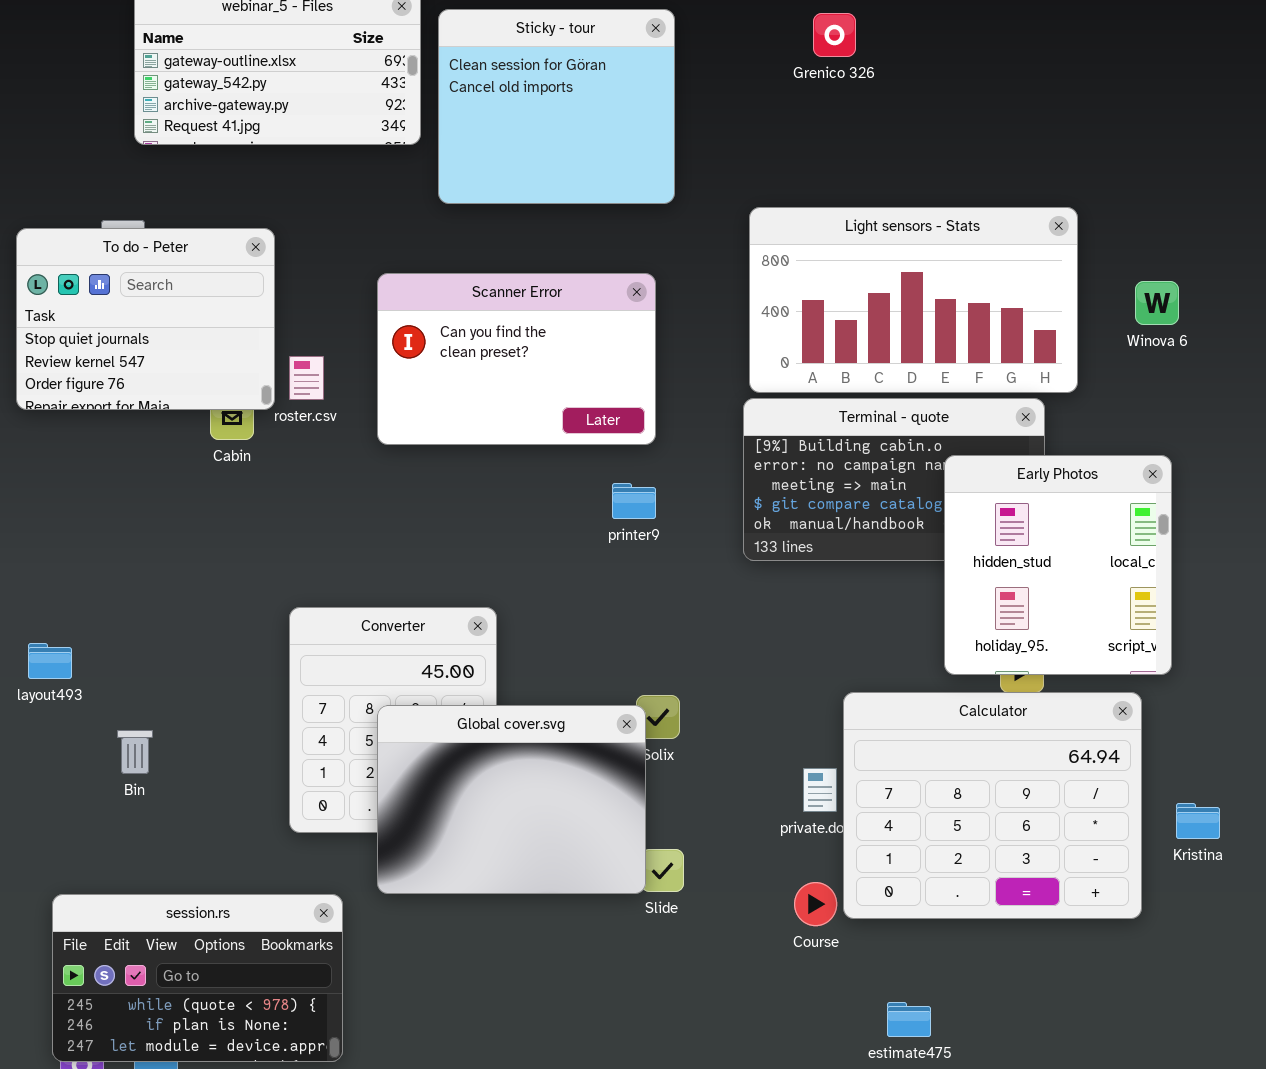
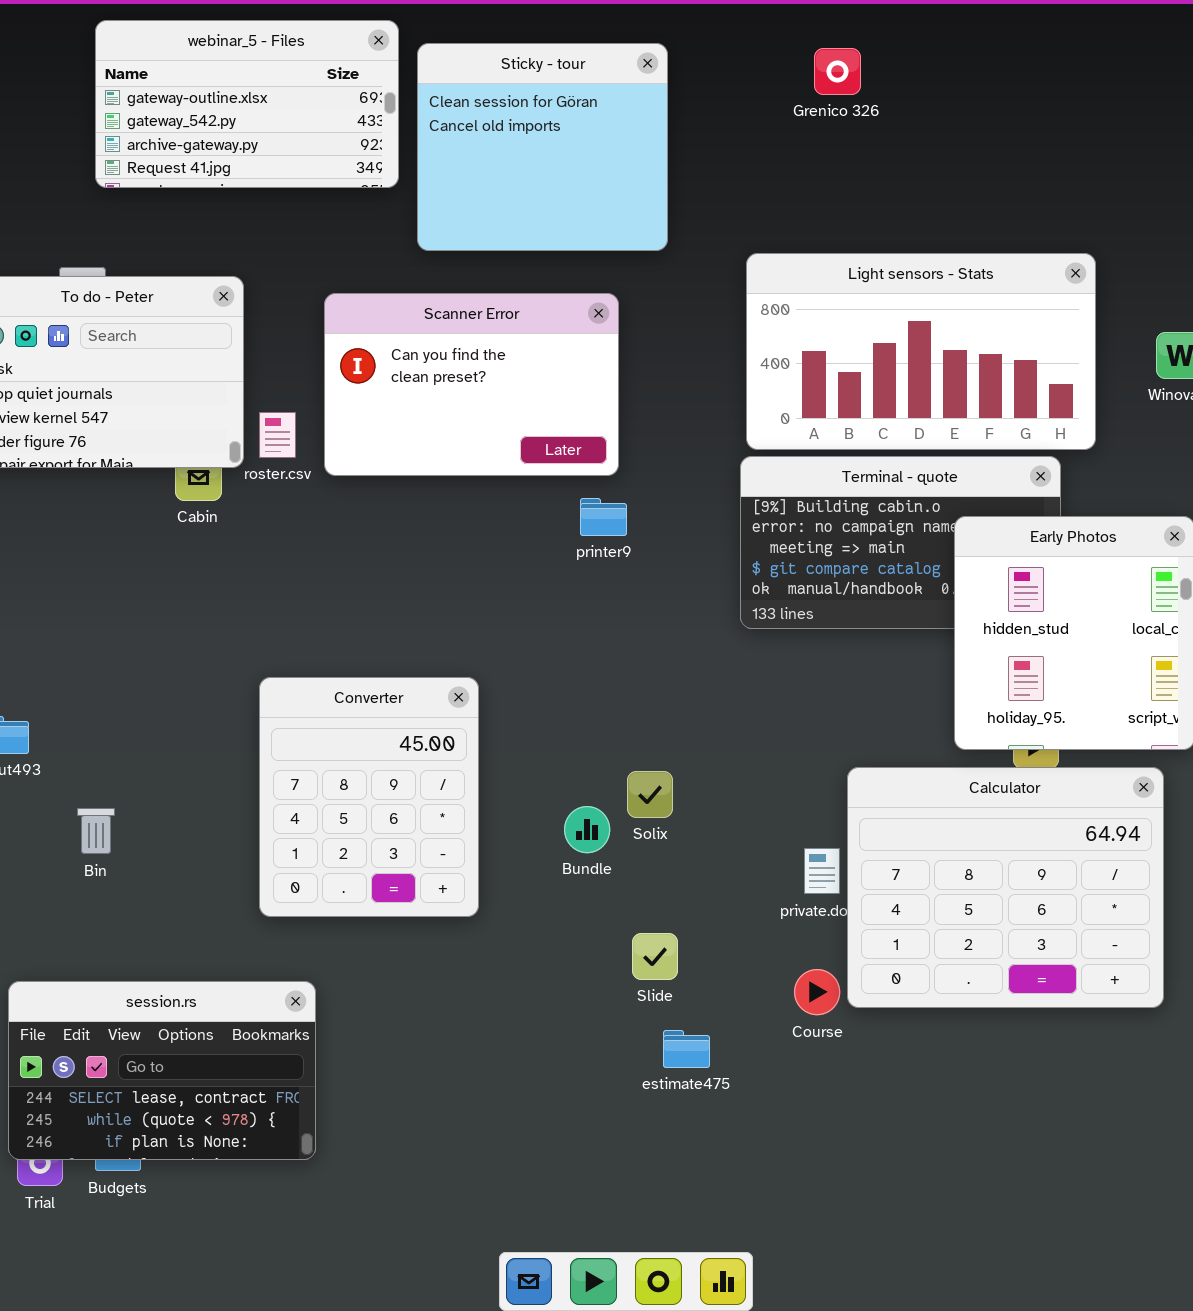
Scanner Error: [377,273,656,445] -> [324,293,619,476], moved
printer9: [612,483,656,519] -> [580,498,627,536], moved
Global cover.svg: [377,705,646,894] -> none, closed
session.rs: [52,894,343,1062] -> [8,981,316,1160], scrolled up 1 row
estimate475: [887,1002,931,1037] -> [663,1030,710,1068], moved

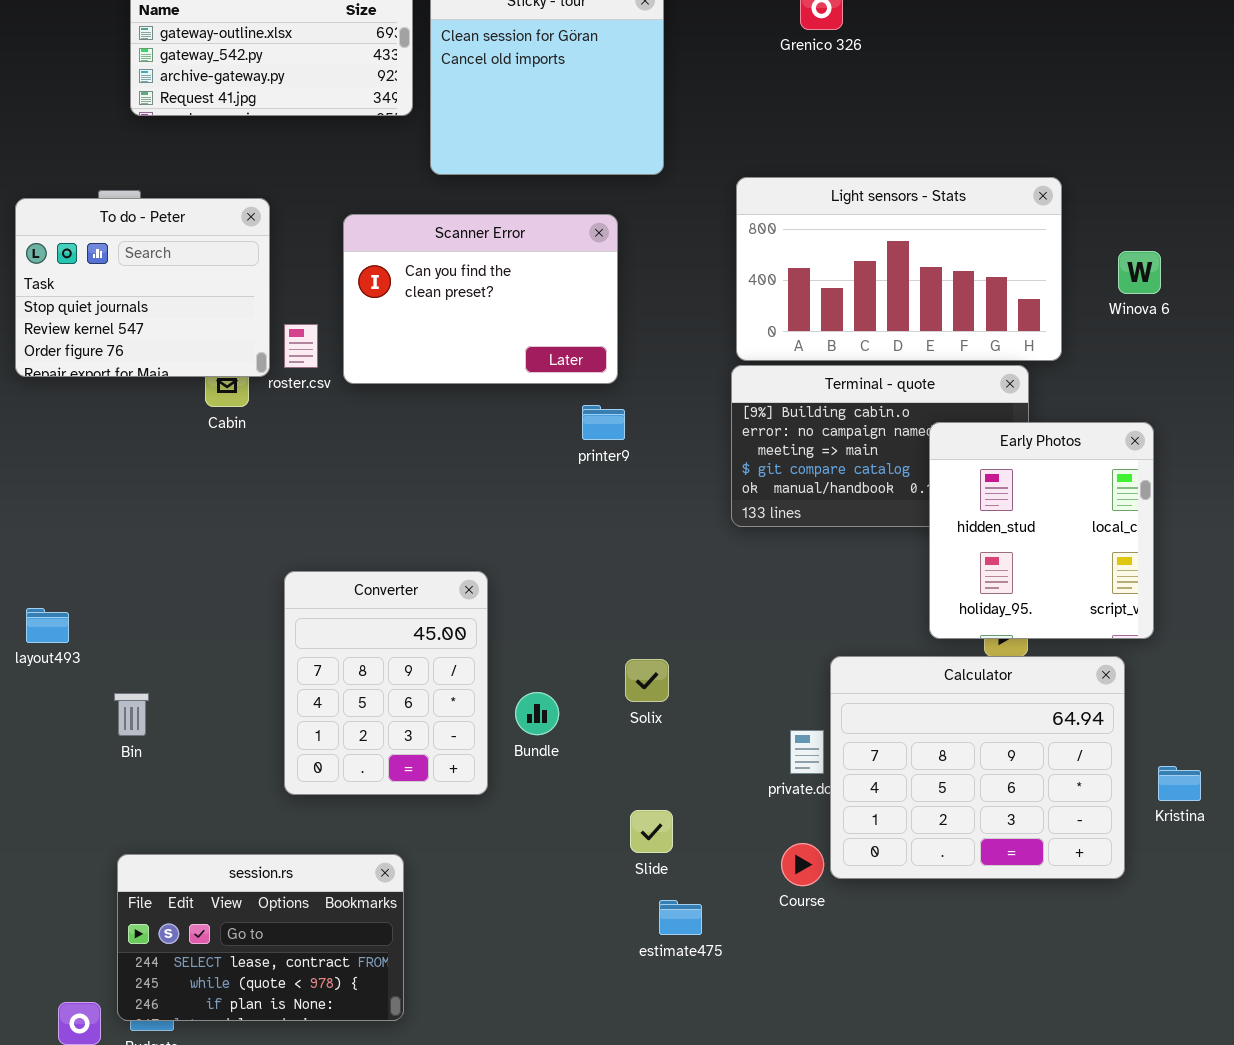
Bundle: [564,806,610,853] -> [515,692,559,735], moved
session.rs: [8,981,316,1160] -> [117,854,404,1021], moved

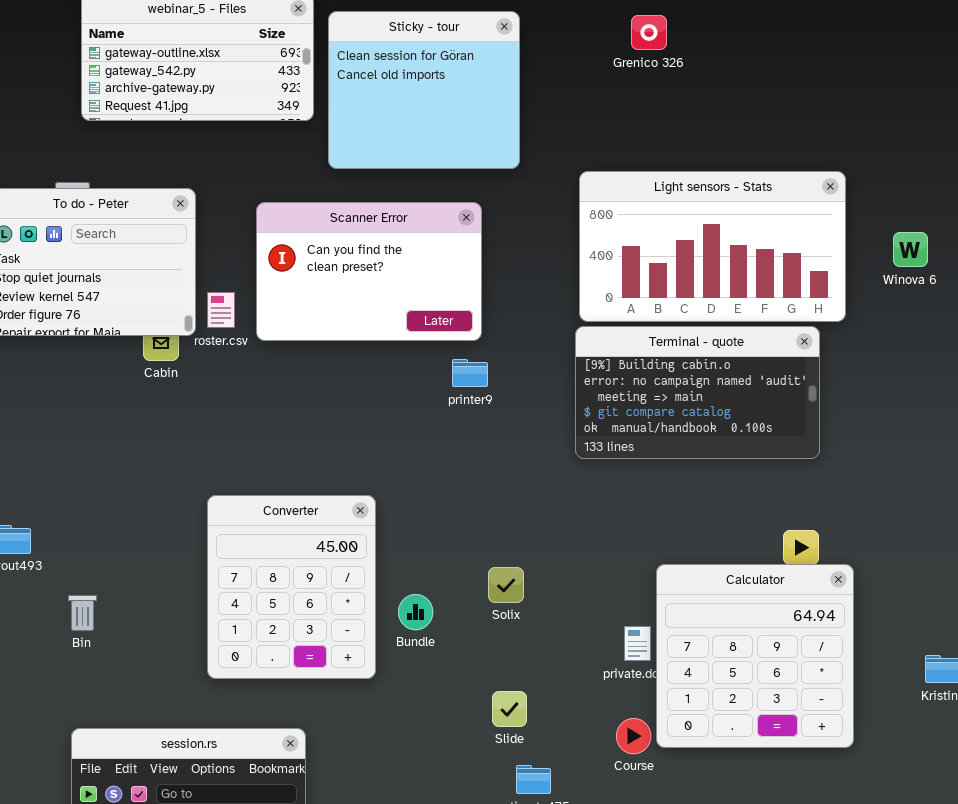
Early Photos: [929,422,1154,639] -> none, closed
Calculator: [830,656,1125,879] -> [656,564,854,748], resized

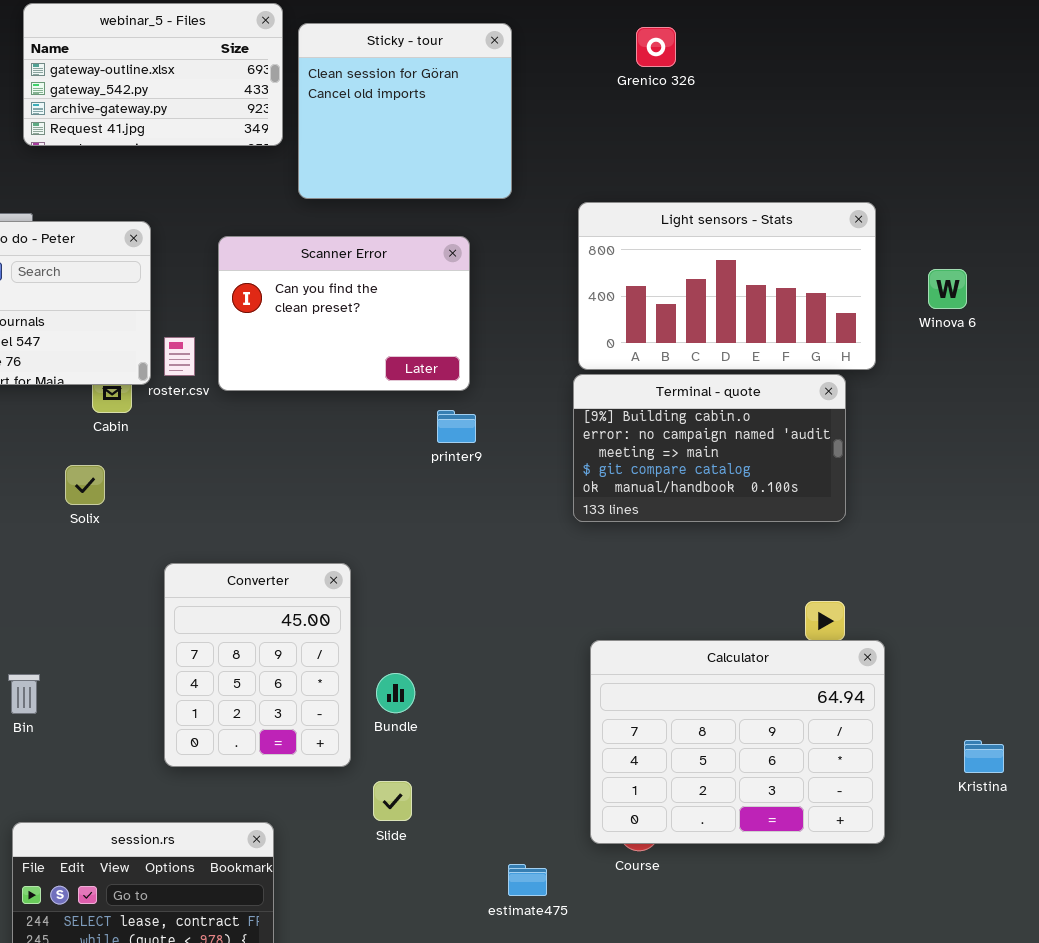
Calculator: [656,564,854,748] -> [590,640,885,844], resized
Solix: [488,567,524,603] -> [65,465,105,505], moved
Slide: [492,691,527,727] -> [373,781,412,821], moved

